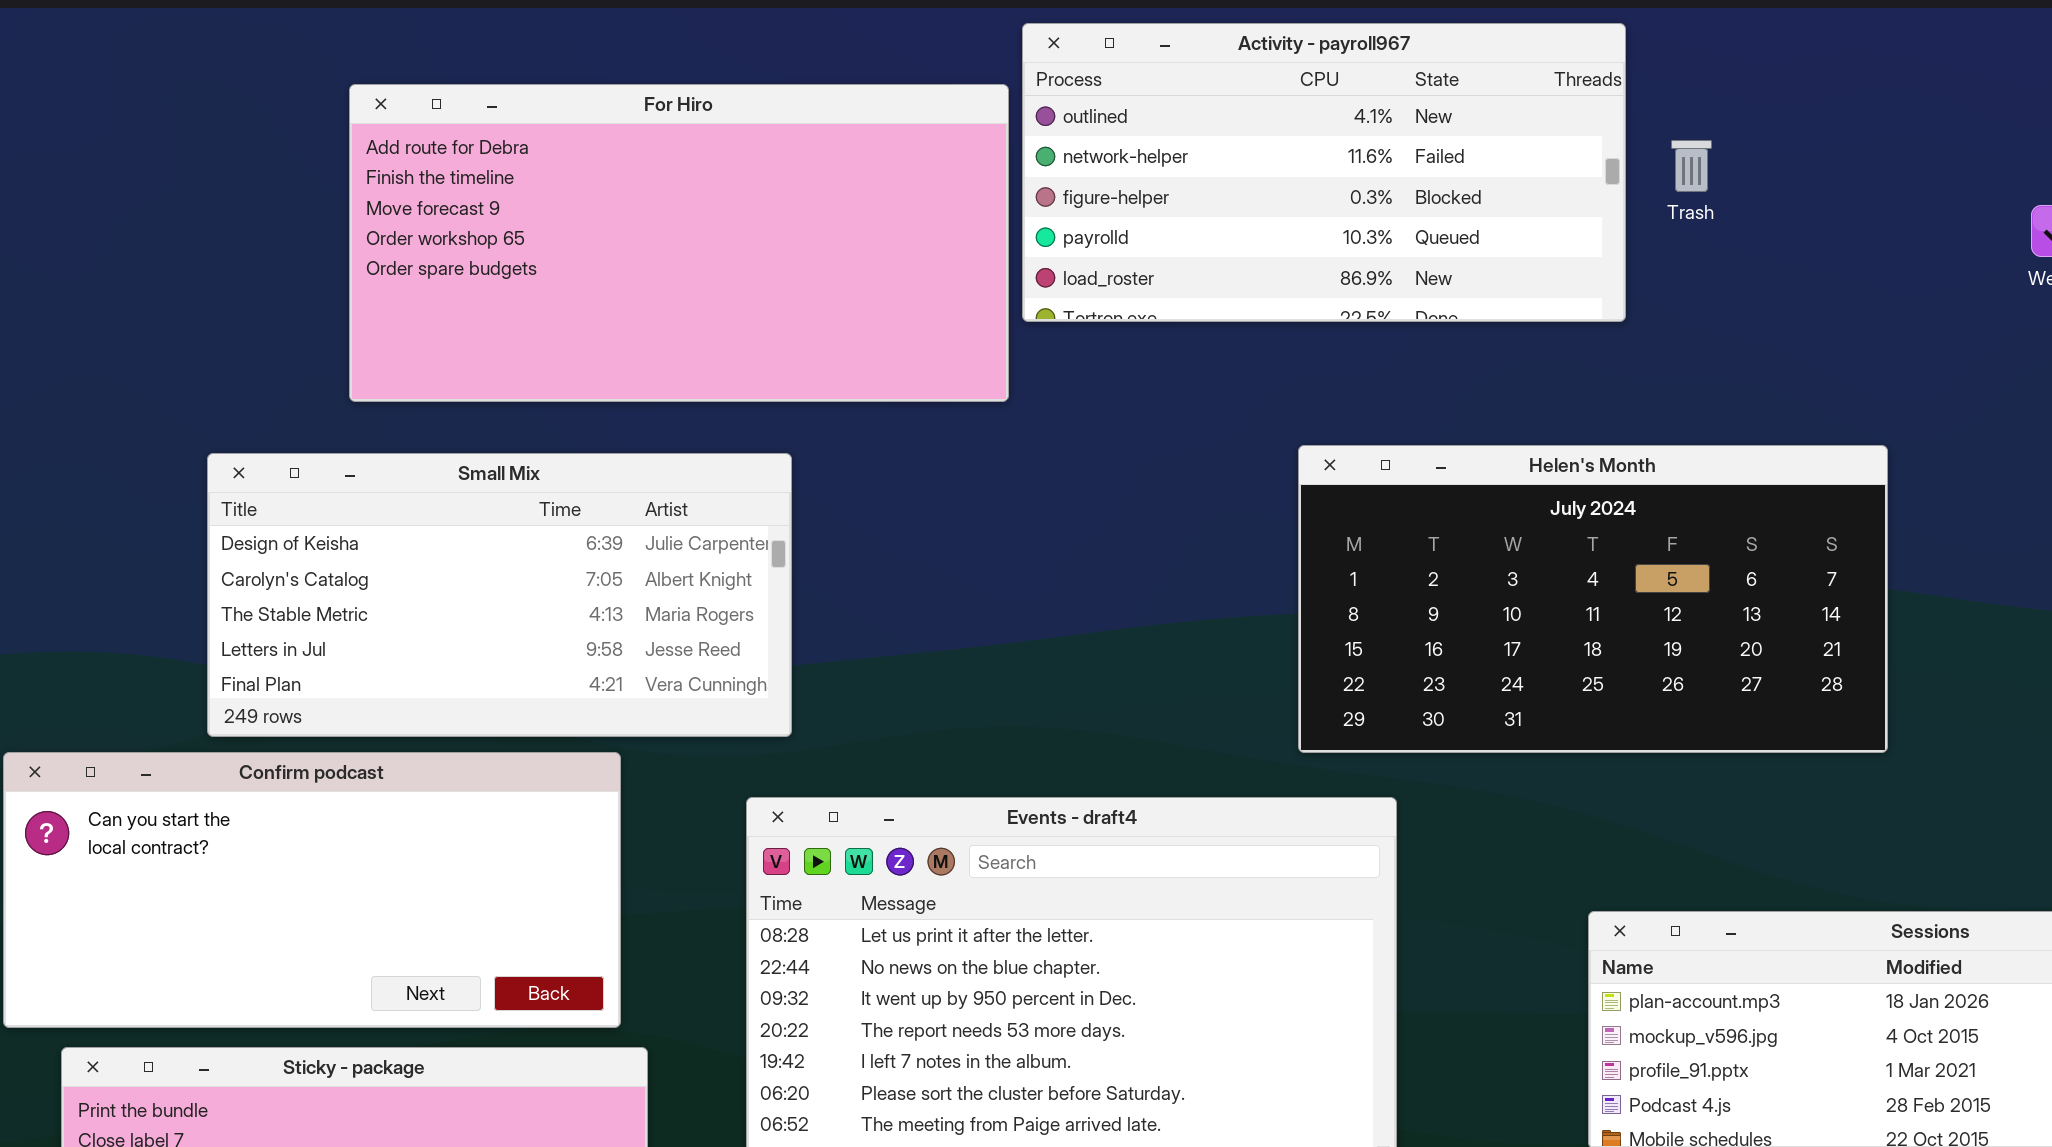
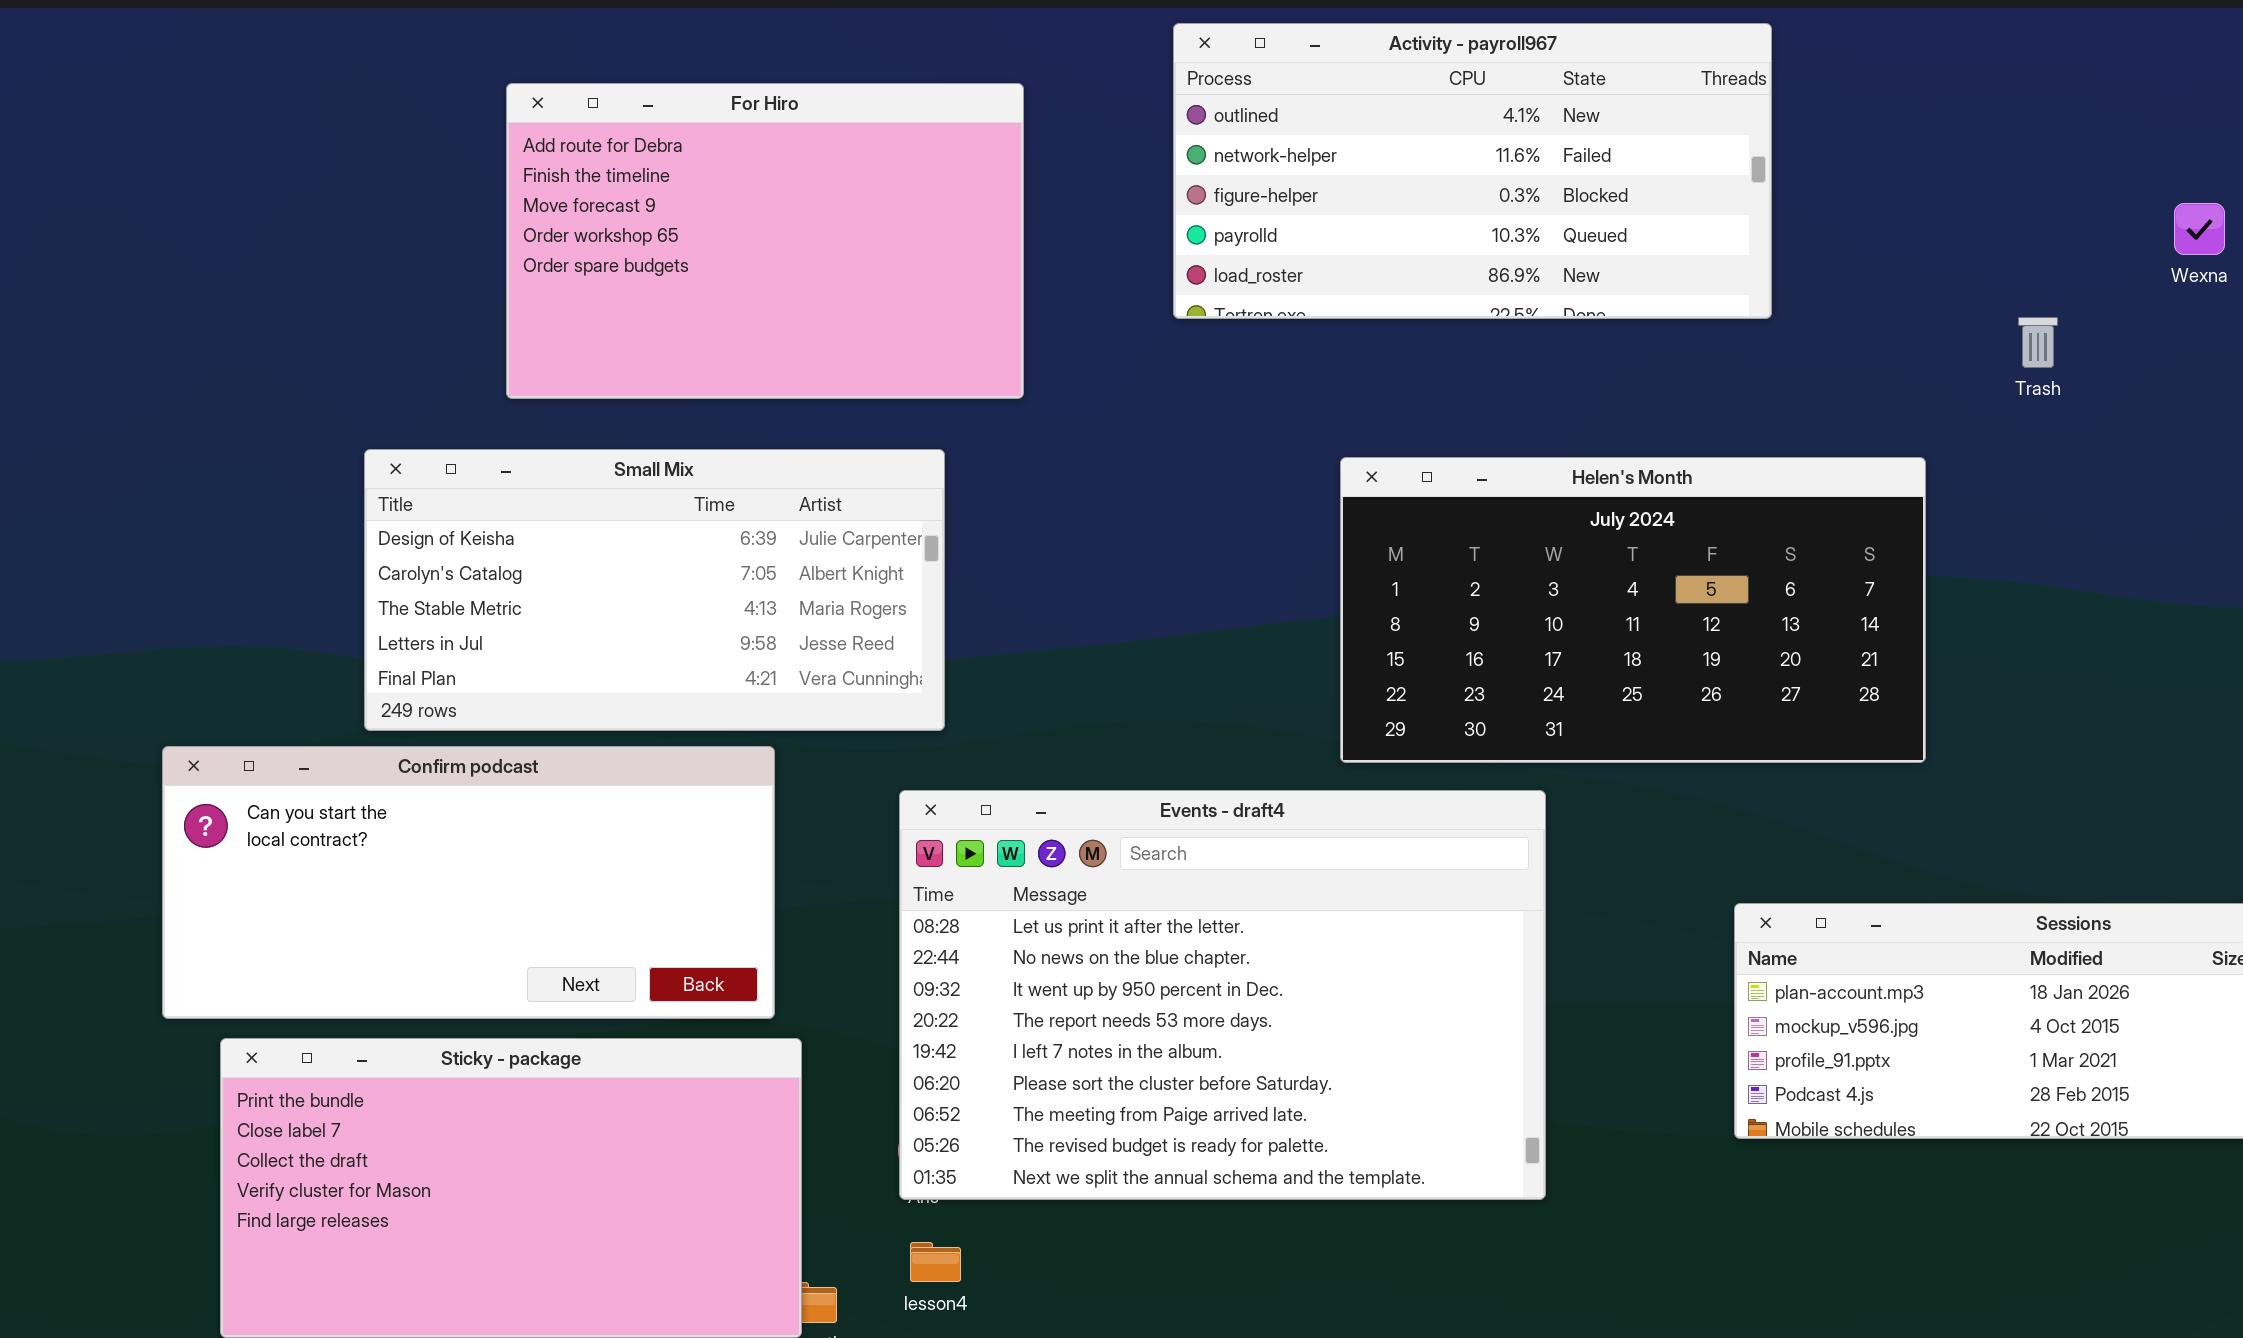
For Hiro: [349,84,1009,402] -> [506,83,1024,399], resized
Trash: [1671,140,1712,192] -> [2018,317,2058,368], moved
Helen's Month: [1298,445,1888,753] -> [1340,457,1926,763], moved

